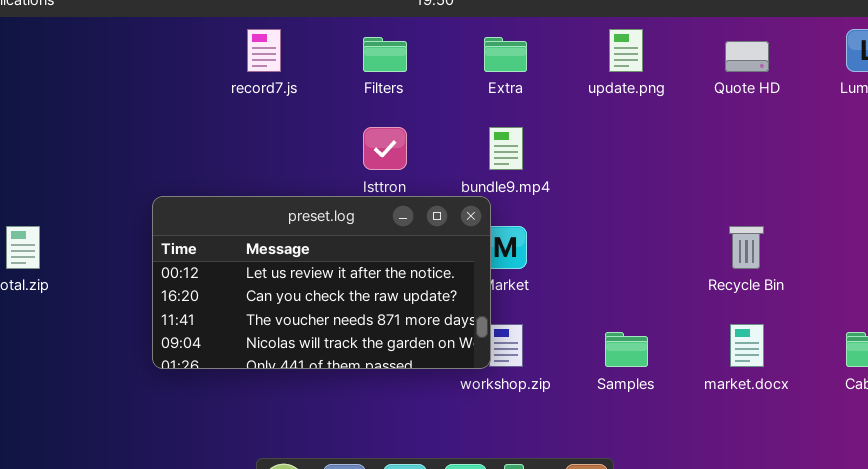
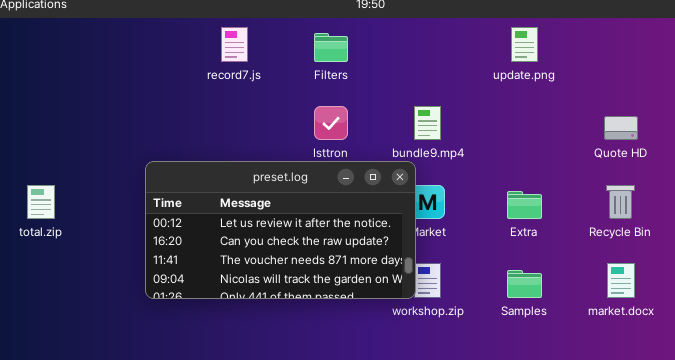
Extra: [484,37,527,72] -> [507,191,542,219], moved
Quote HD: [725,41,769,72] -> [604,116,638,140], moved

